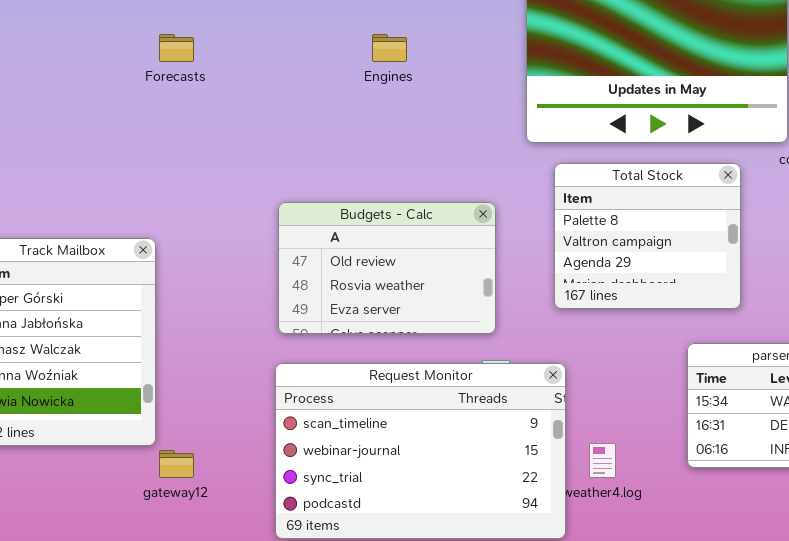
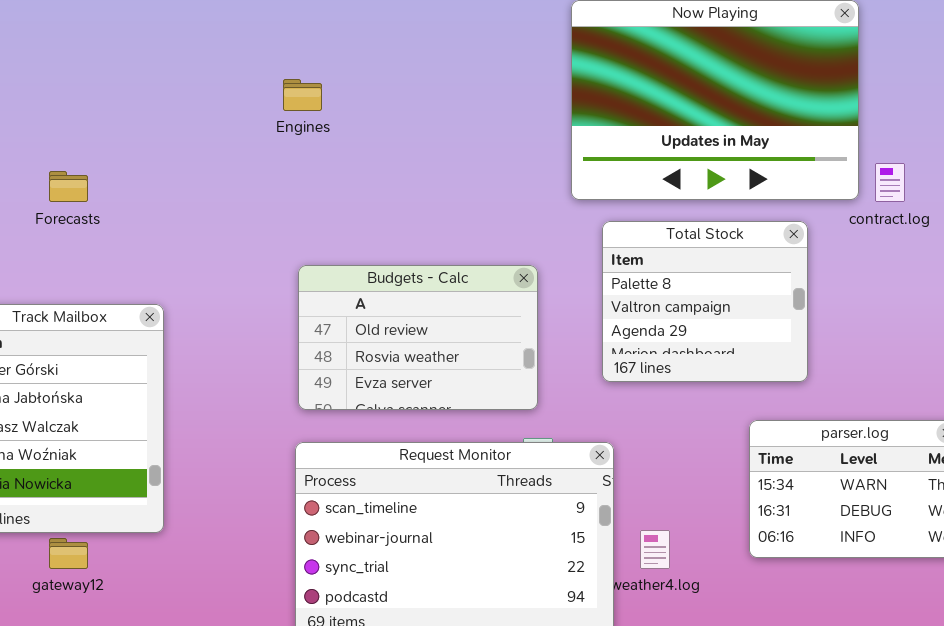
Forecasts: [159,34,194,62] -> [49,171,88,202], moved
Engines: [372,34,407,62] -> [283,79,322,111], moved
gateway12: [159,450,194,478] -> [49,538,88,569], moved

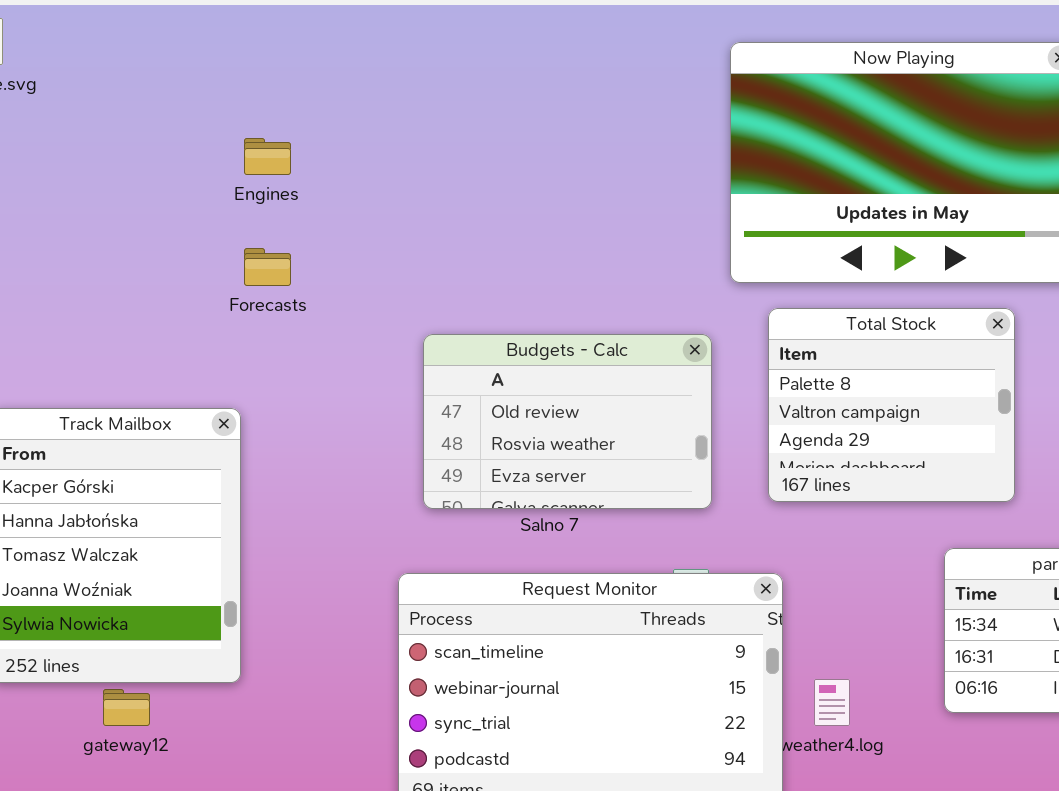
Engines: [283,79,322,111] -> [244,138,291,175], moved
Forecasts: [49,171,88,202] -> [244,248,291,286], moved
Budgets - Calc: [298,265,538,410] -> [423,334,712,509], moved

